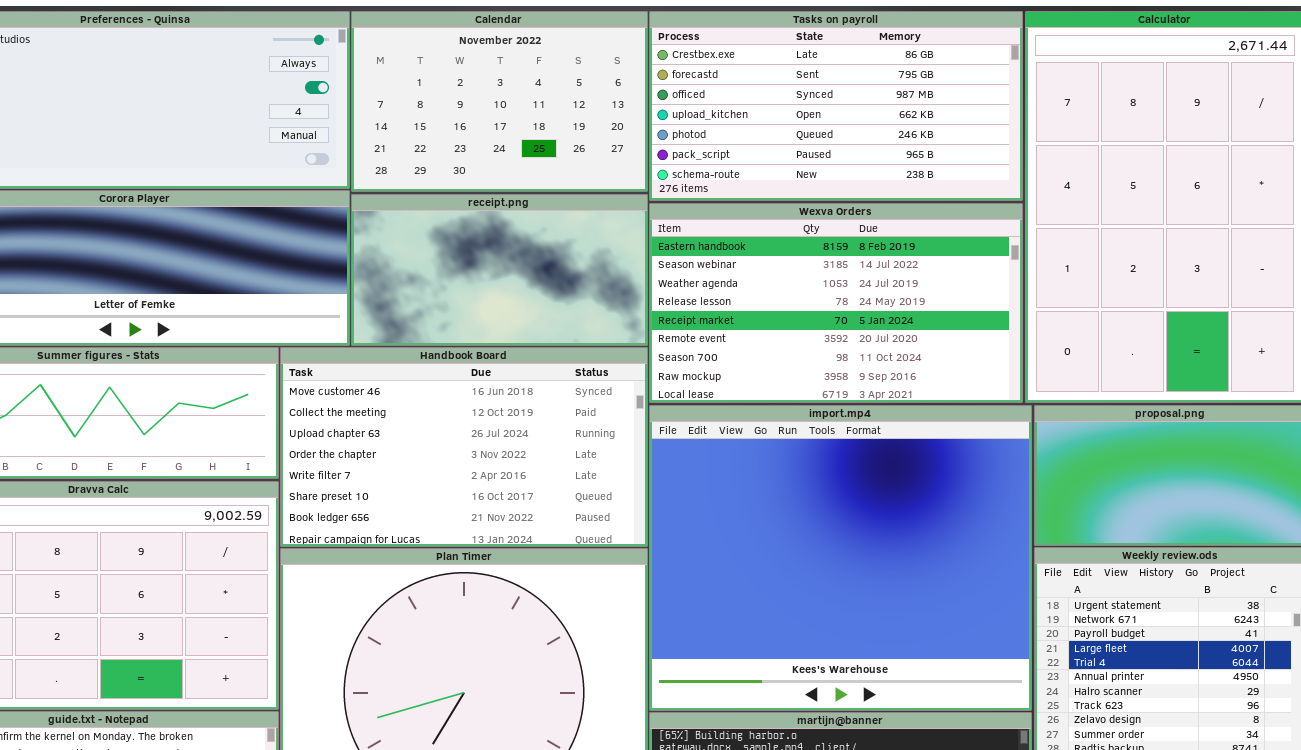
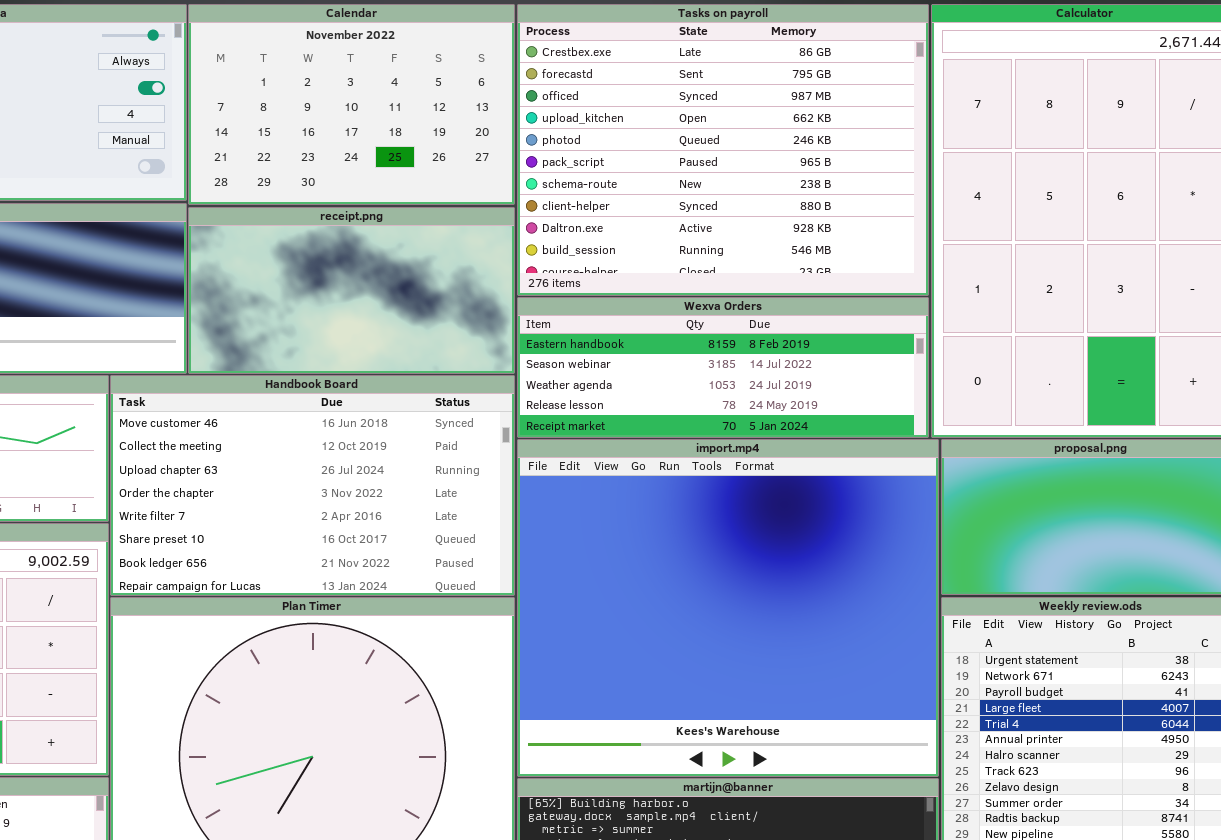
Tasks on payroll: [649,11,1023,201] -> [517,4,929,296], resized
Wexva Orders: [649,203,1023,403] -> [517,297,929,438], resized

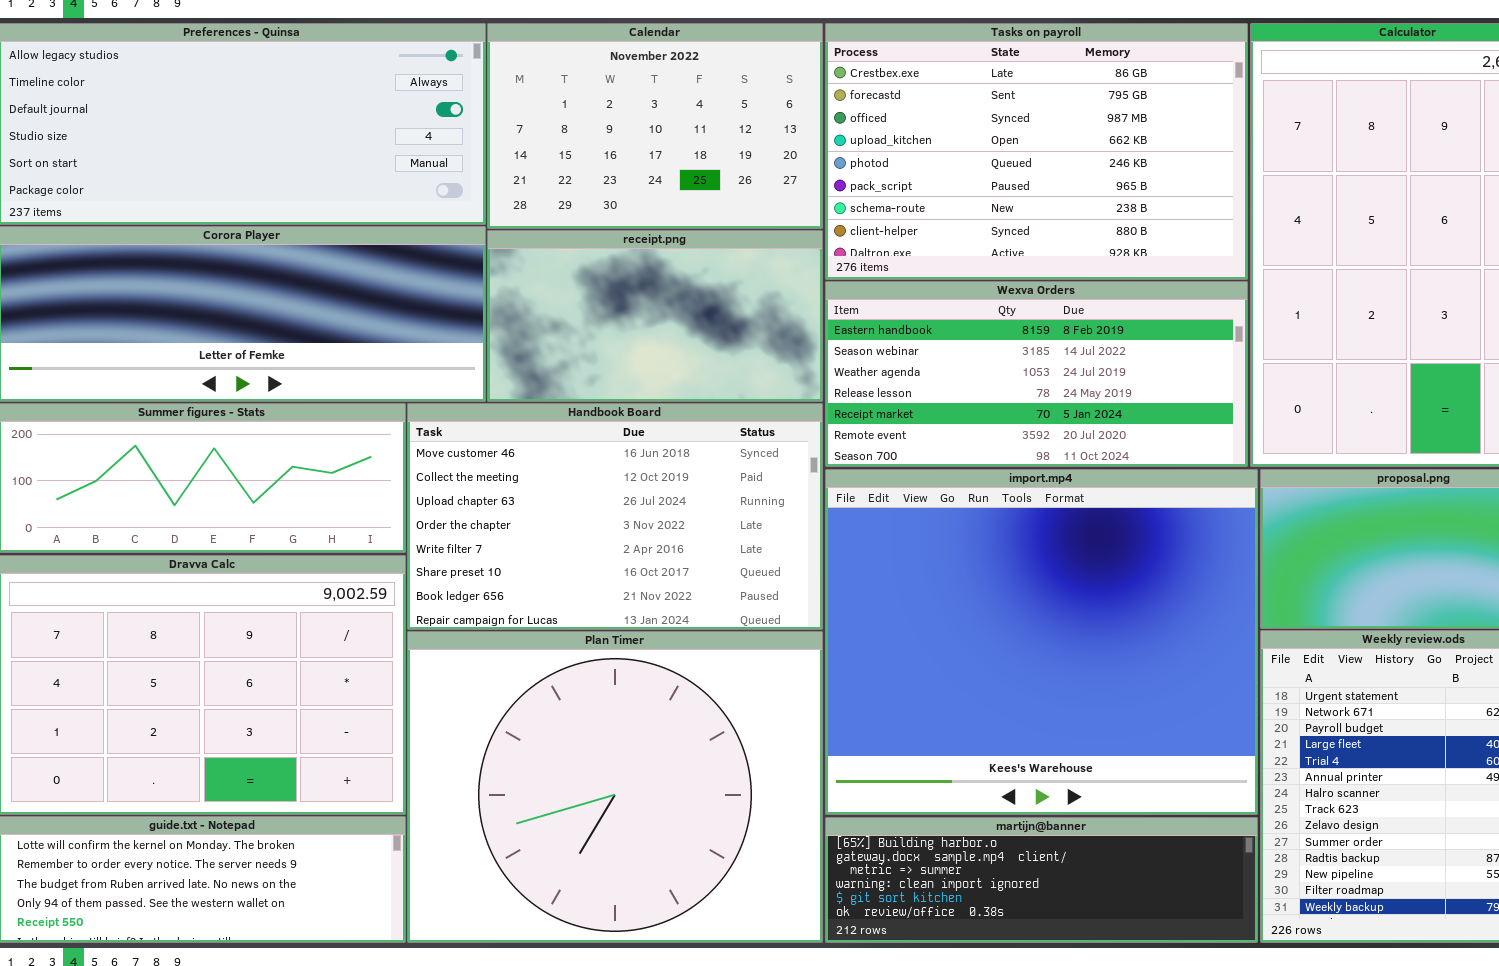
Tasks on payroll: [517,4,929,296] -> [825,23,1248,280], resized
Wexva Orders: [517,297,929,438] -> [825,281,1248,467], resized

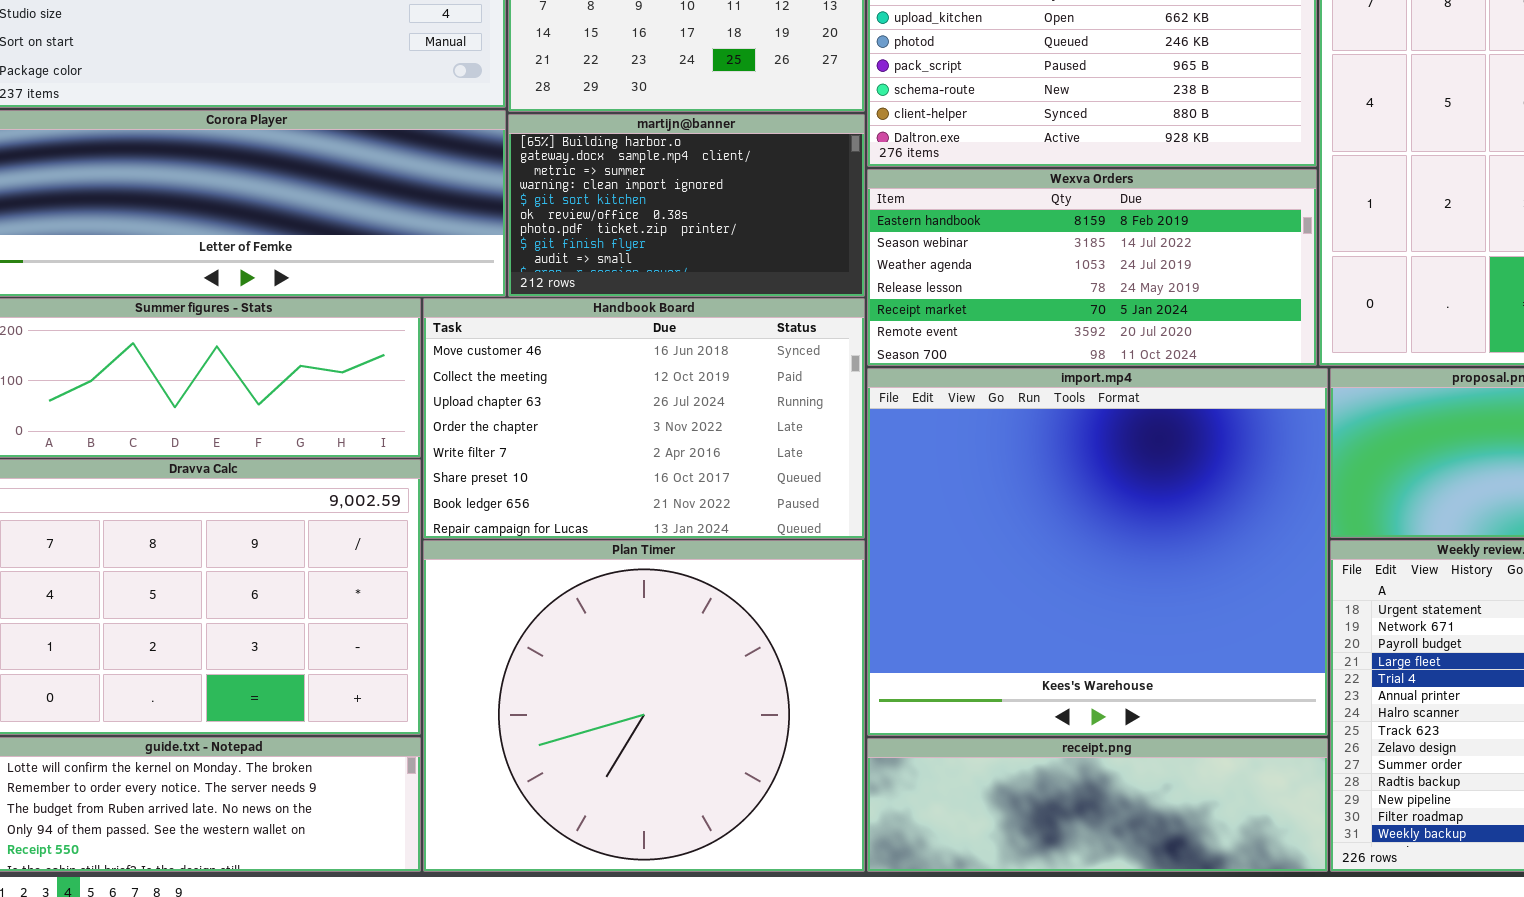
receipt.png: [487,230,823,402] -> [867,738,1328,872], moved, resized
martijn@banner: [825,817,1258,943] -> [508,114,865,297], moved, resized

